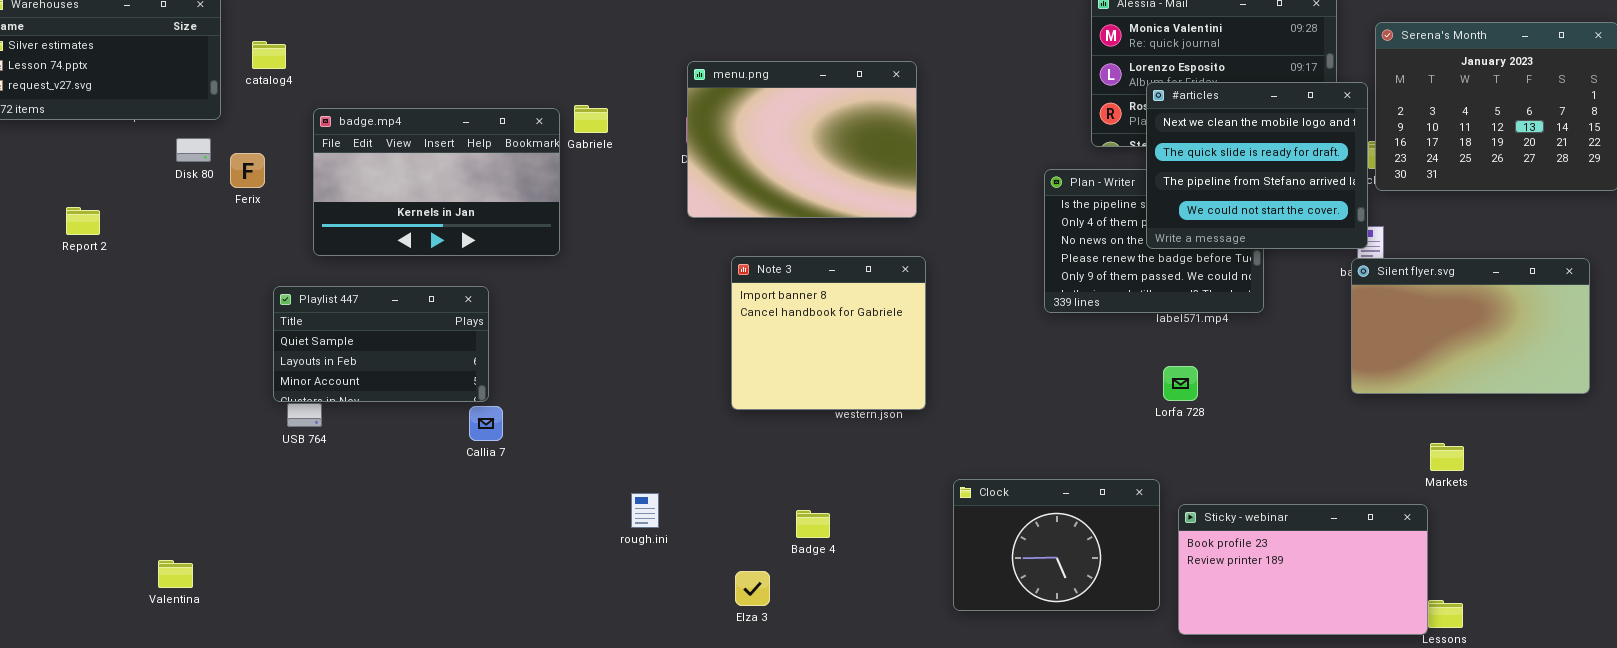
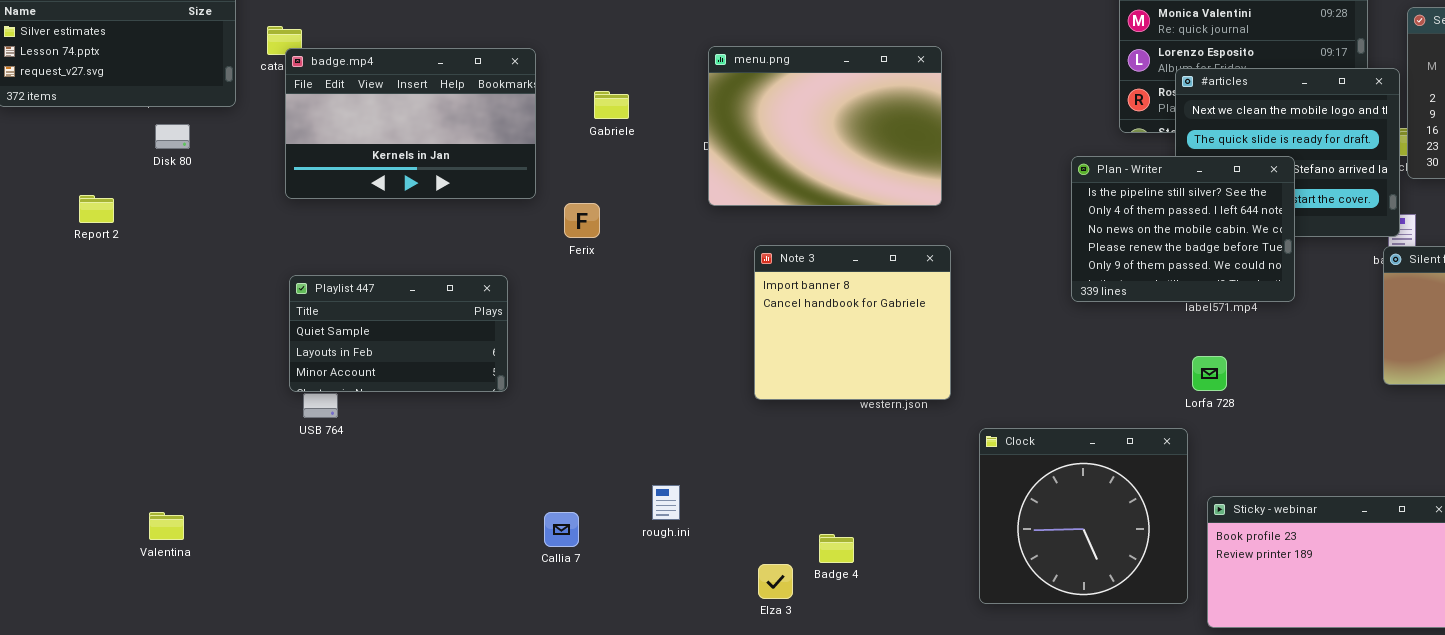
badge.mp4: [313,108,560,256] -> [285,48,536,199], moved
Disk 80: [176,138,211,162] -> [155,124,190,149], moved
Ferix: [230,153,265,188] -> [564,203,600,238], moved
Plan - Writer: [1044,169,1264,313] -> [1071,156,1295,302], raised
Callia 7: [469,406,503,441] -> [544,512,579,547], moved
Clock: [953,479,1160,611] -> [979,428,1188,604], resized
Badge 4: [796,510,830,538] -> [819,534,854,563], moved
Valentina: [158,560,193,588] -> [149,512,184,540], moved

